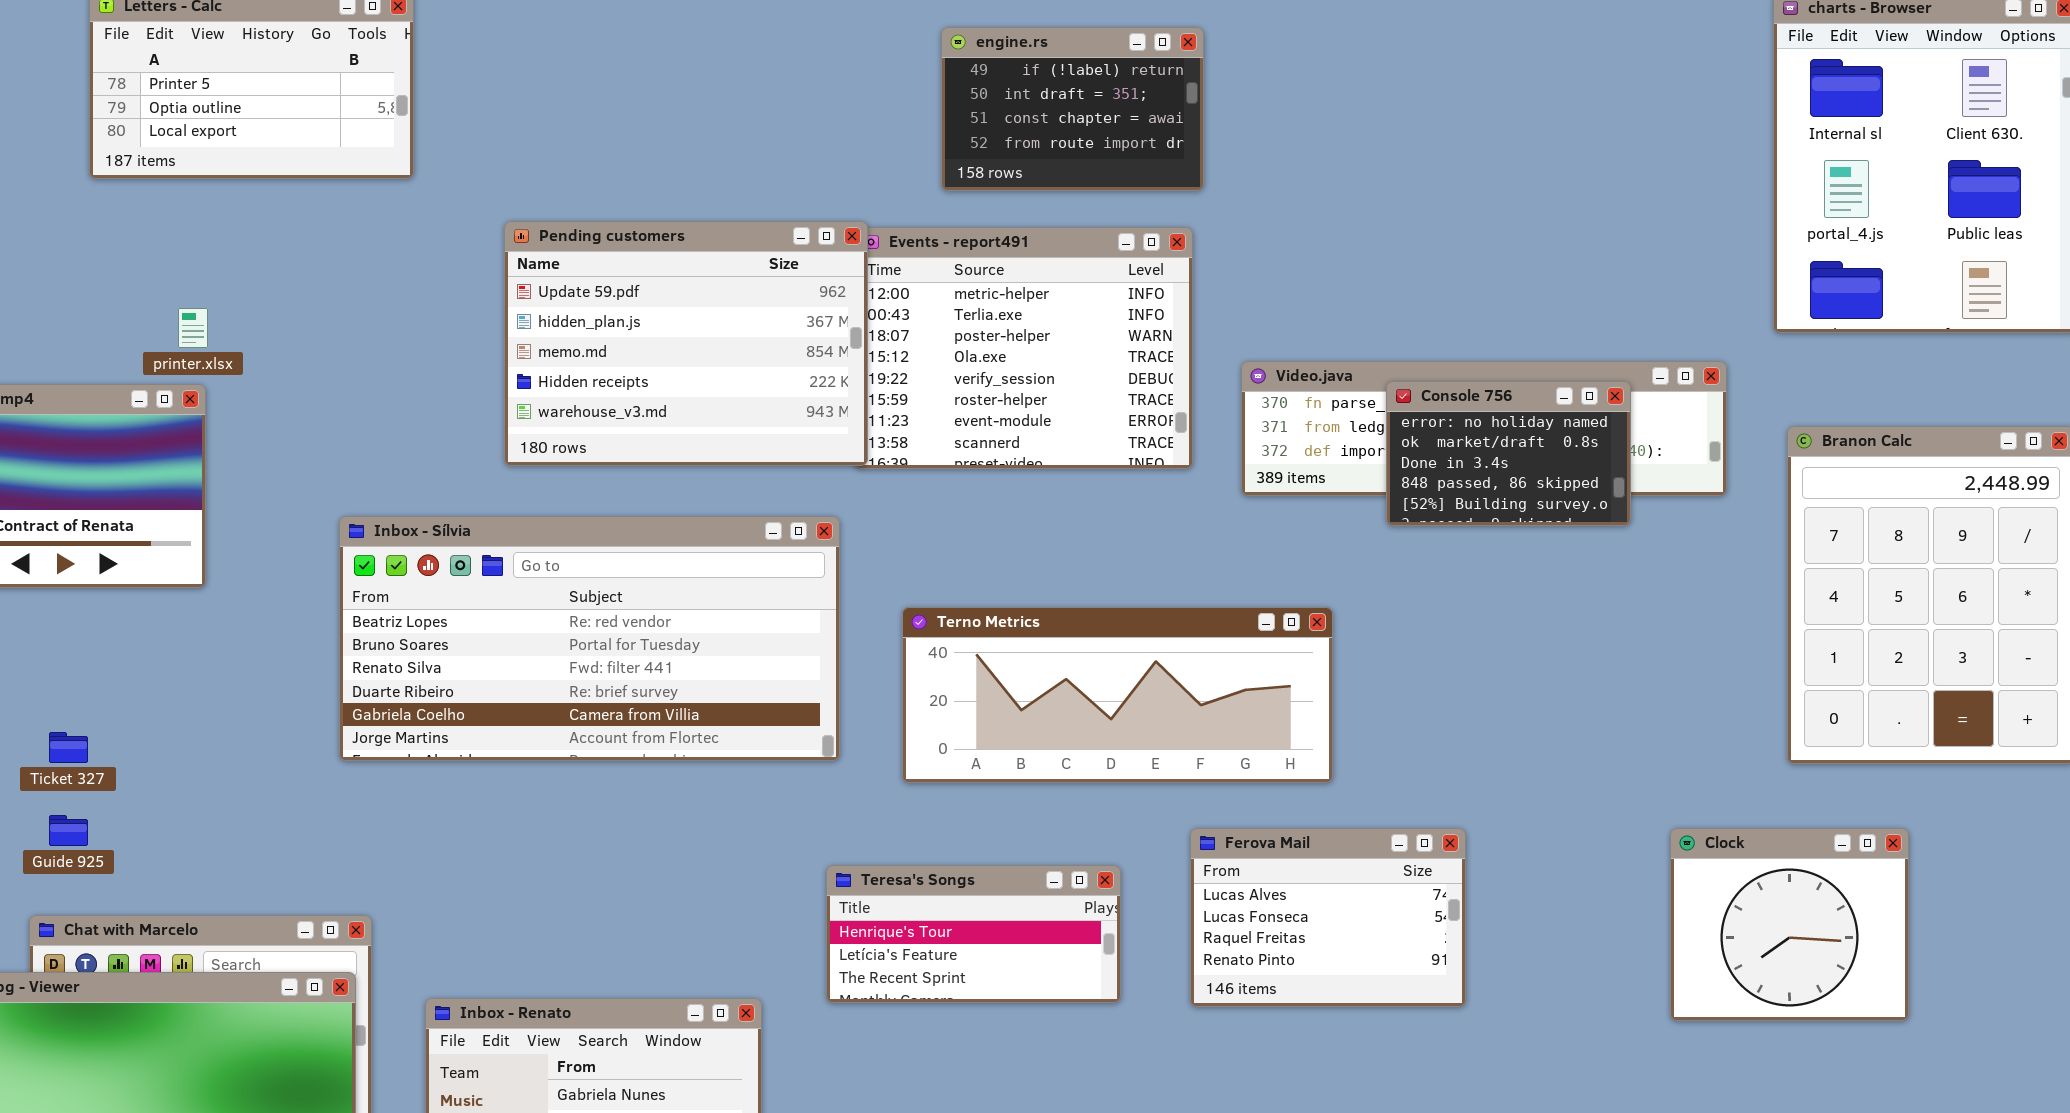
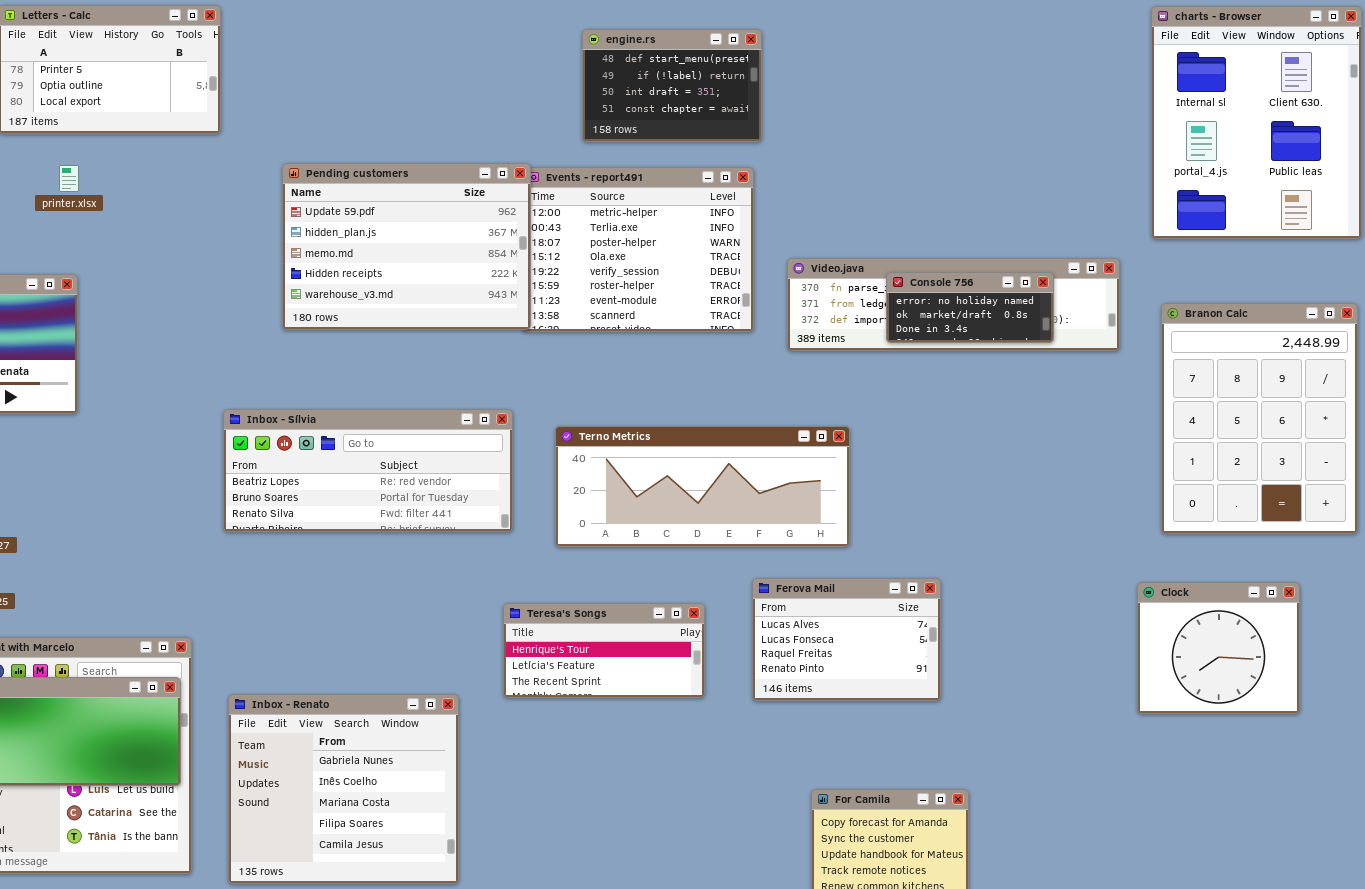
engine.rs: [941,27,1204,191] -> [582,29,762,142], scrolled up 1 row
printer.xlsx: [178,308,208,348] -> [59,165,79,192], moved
Console 756: [1386,381,1631,526] -> [886,272,1054,343], resized
Inbox - Sílvia: [339,516,840,761] -> [223,409,513,532], resized
Clock: [1670,828,1909,1021] -> [1137,582,1300,714], moved

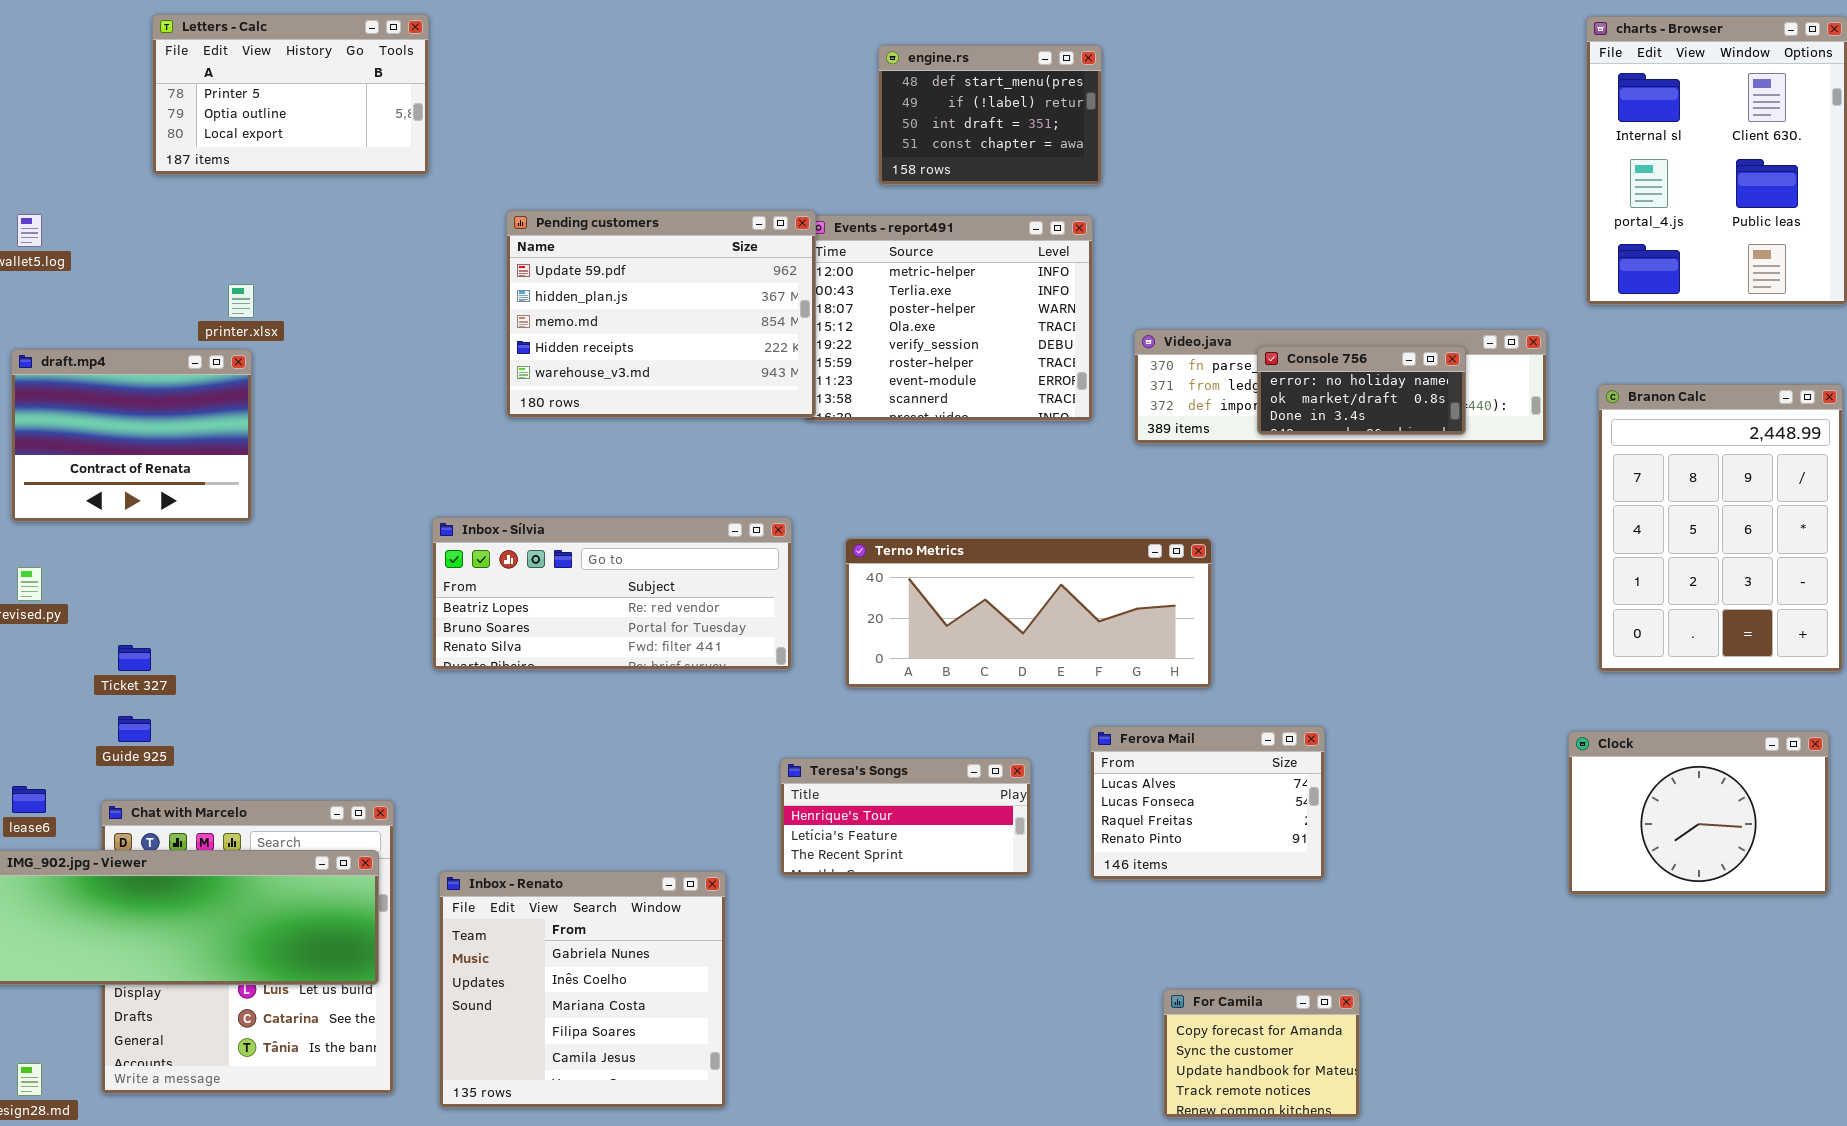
printer.xlsx: [59,165,79,192] -> [228,284,254,318], moved
Clock: [1137,582,1300,714] -> [1568,731,1829,895], resized

